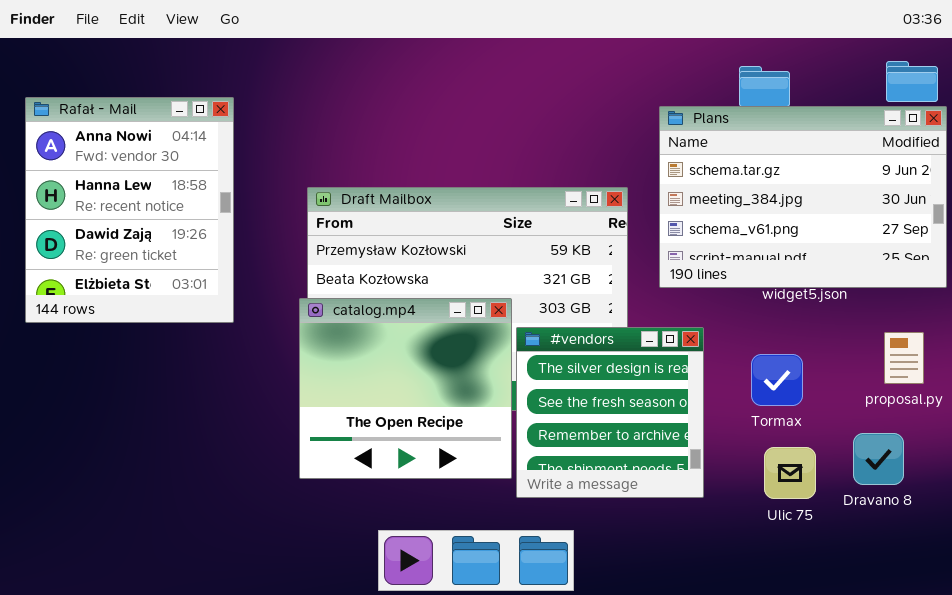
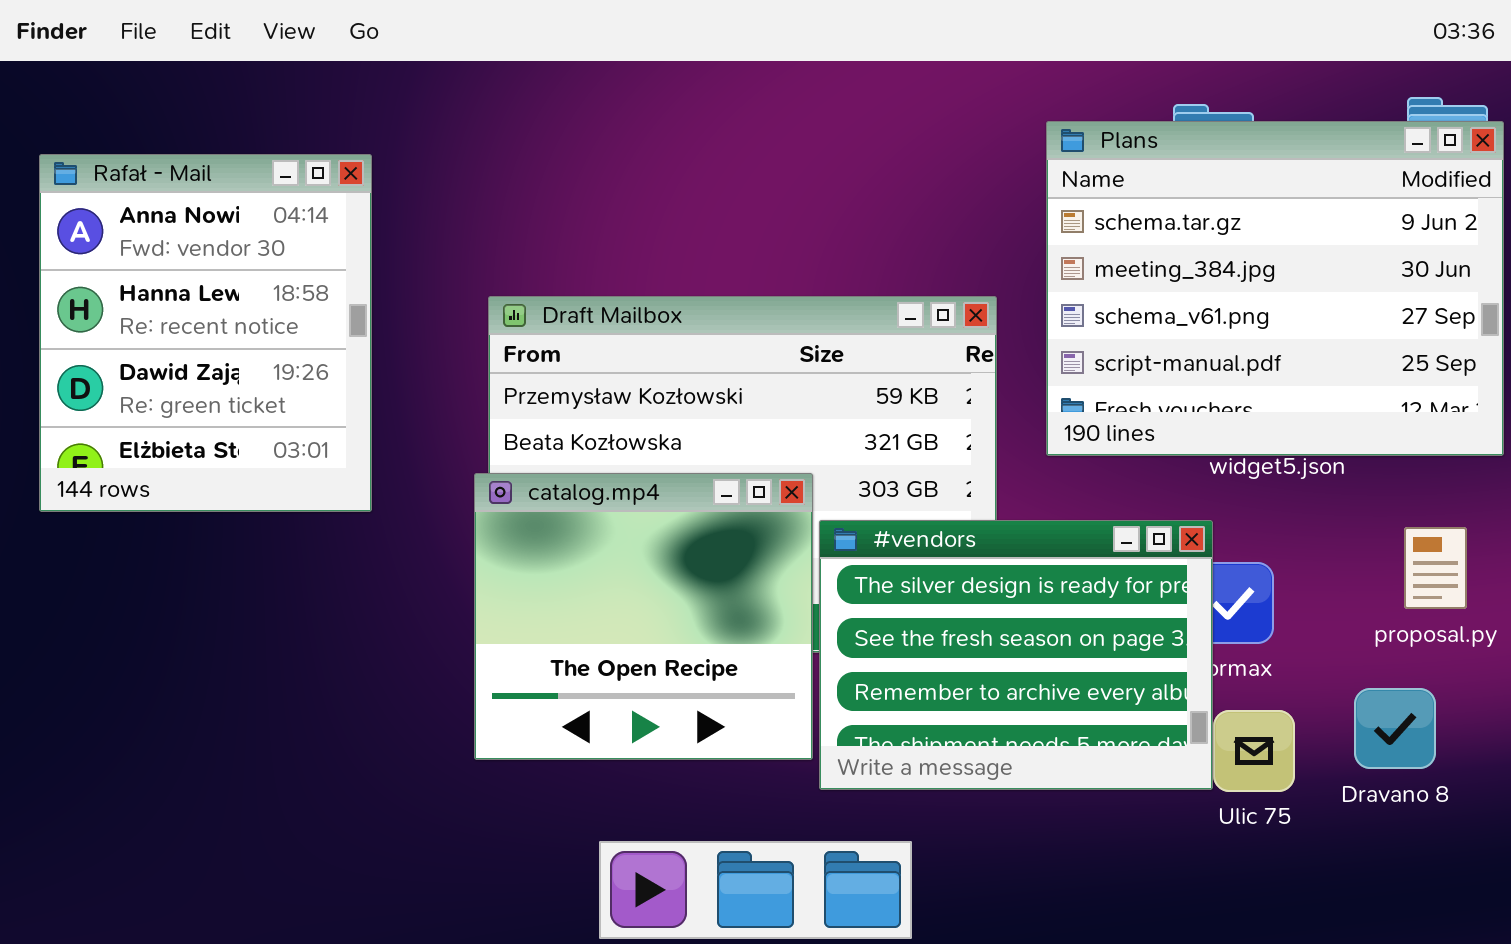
Plans: [659,106,947,288] -> [1046,121,1504,456], resized
#vendors: [516,327,704,498] -> [819,520,1213,790], resized

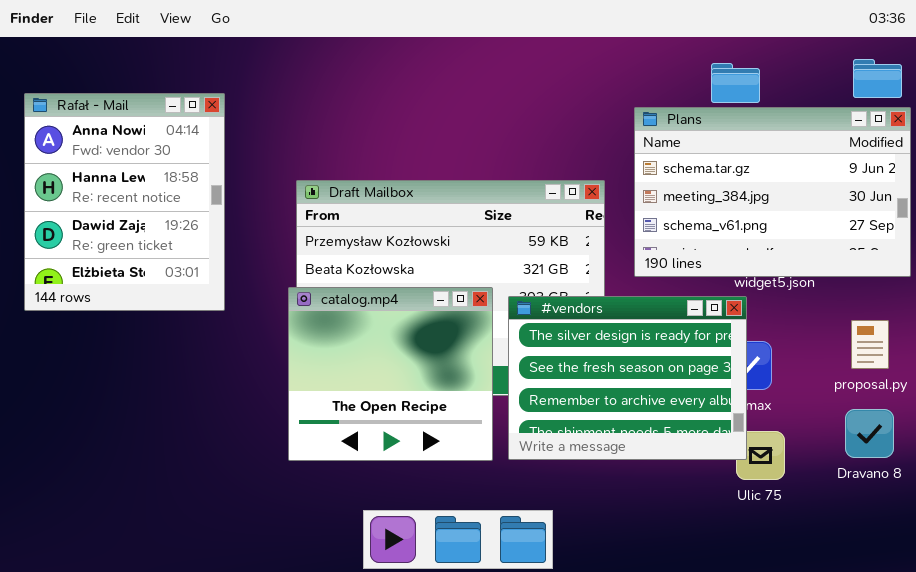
Plans: [1046,121,1504,456] -> [634,107,911,277], resized
#vendors: [819,520,1213,790] -> [508,296,747,460], moved
Dravano 8: [1354,688,1436,769] -> [845,409,894,458], moved

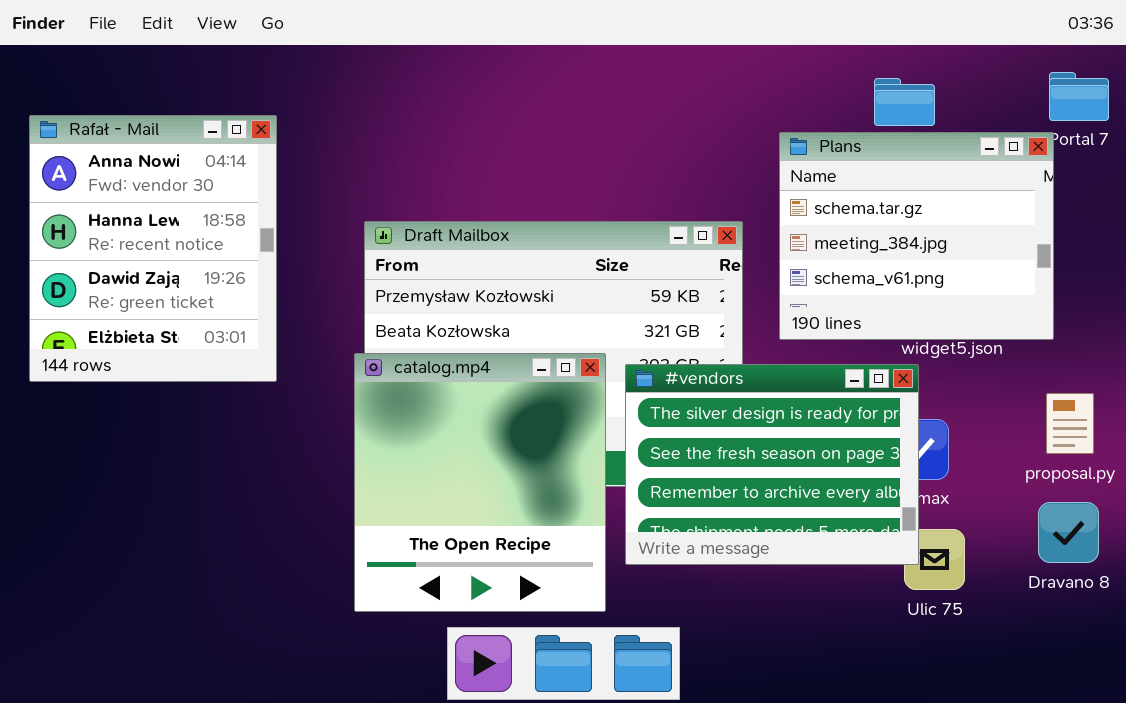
Plans: [634,107,911,277] -> [779,132,1054,340], resized
catalog.mp4: [288,287,493,461] -> [354,353,606,612], resized

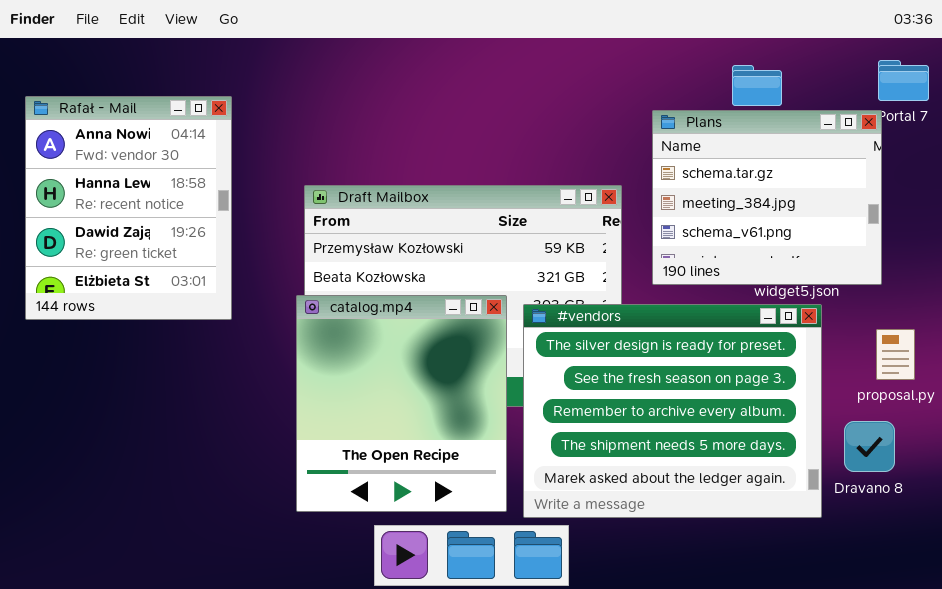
#vendors: [625,364,919,565] -> [523,304,822,518], resized
Dravano 8: [1038,502,1099,563] -> [844,421,895,472], moved

